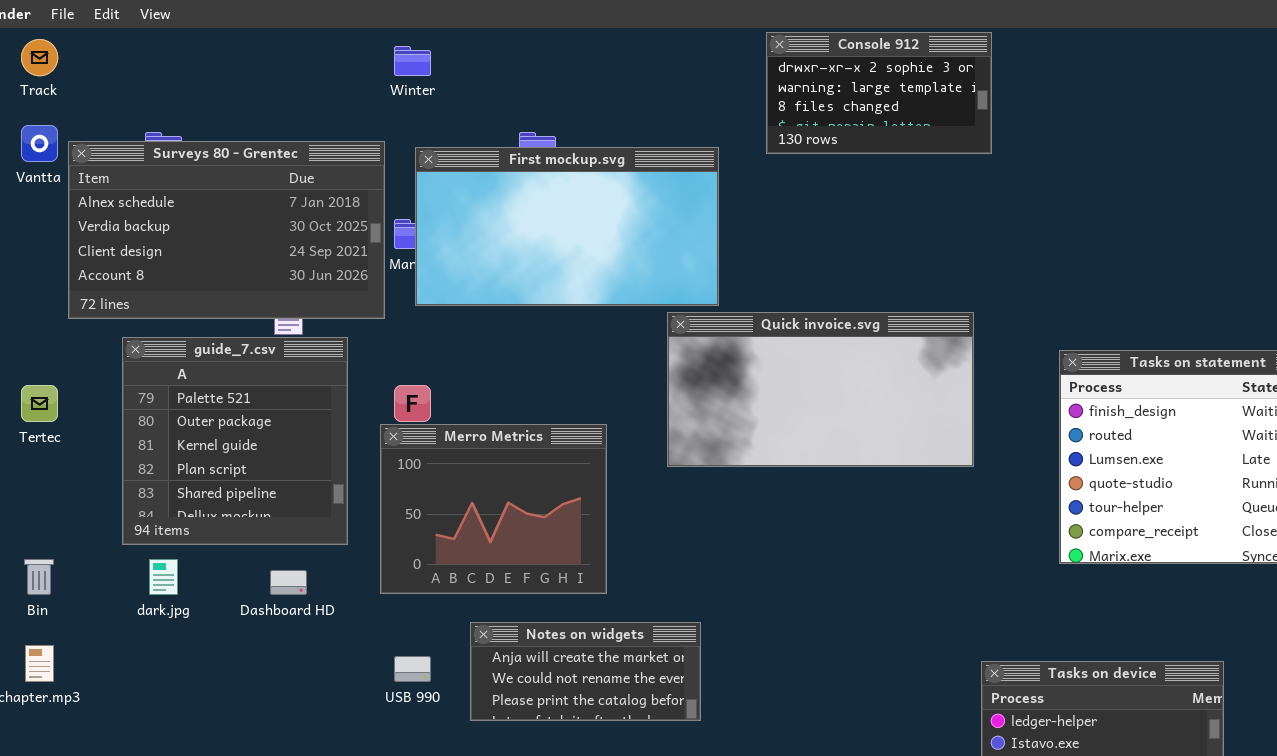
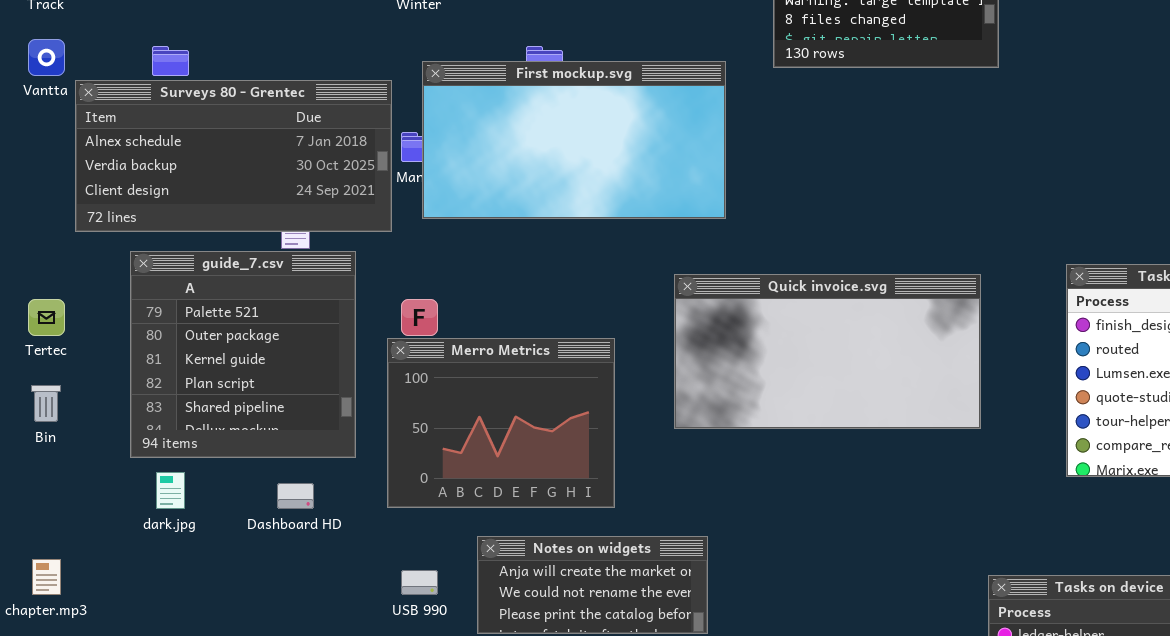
Surveys 80 - Grentec: [68,141,385,319] -> [75,80,392,232], resized
Quick invoice.svg: [667,312,974,467] -> [674,274,981,429], moved
Bin: [24,559,54,595] -> [31,385,61,422], moved

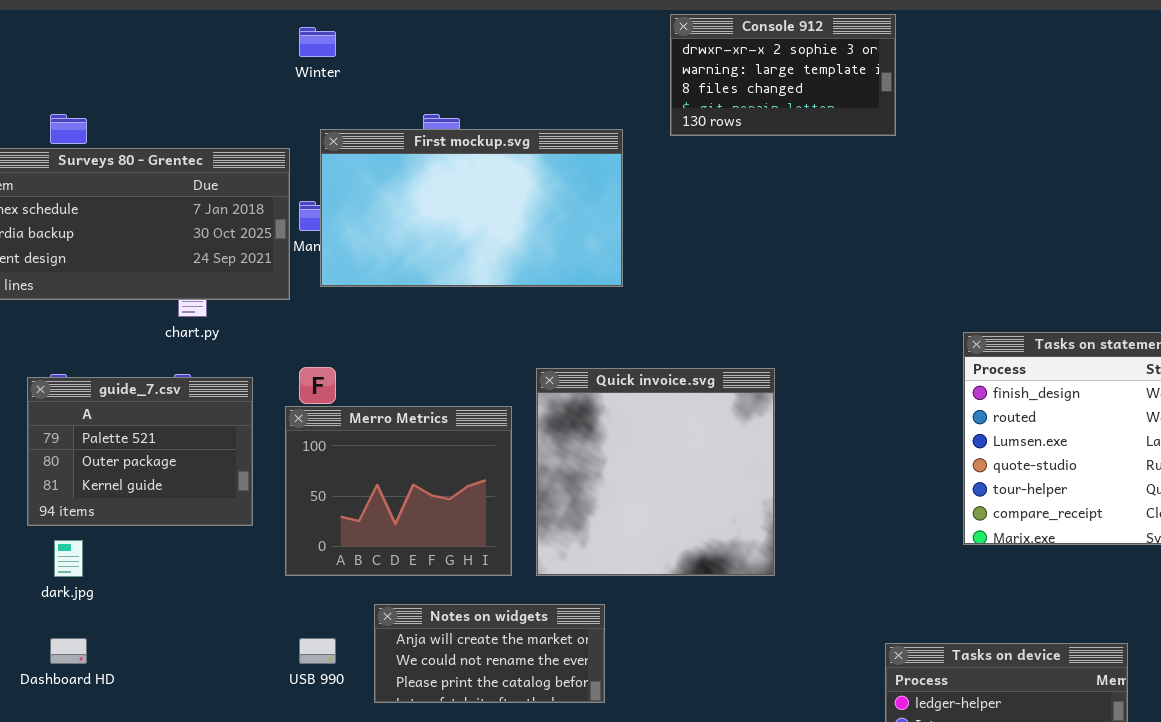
guide_7.csv: [130,251,356,458] -> [27,377,253,526], resized
Quick invoice.svg: [674,274,981,429] -> [536,368,775,576], moved, resized
Dashboard HD: [277,483,314,509] -> [50,638,87,664], moved

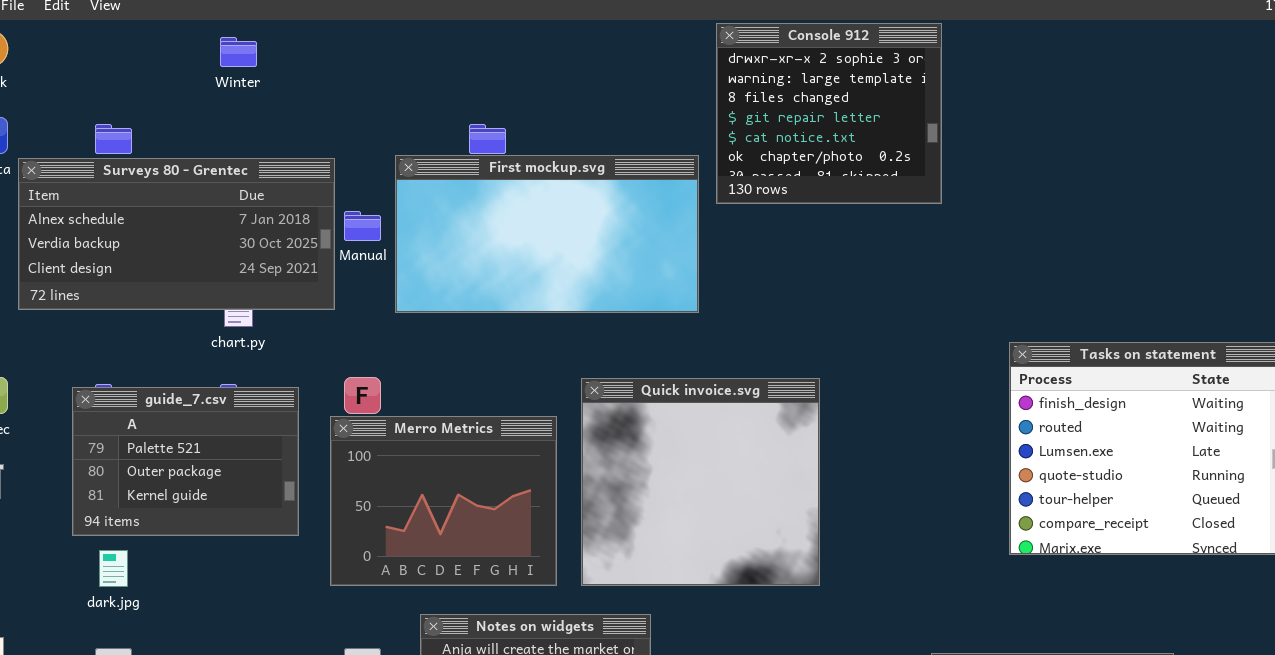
Console 912: [670,14,896,136] -> [716,23,942,204], resized
Winter: [299,27,336,57] -> [220,37,257,67], moved
First mockup.svg: [320,129,623,287] -> [395,155,699,313], moved

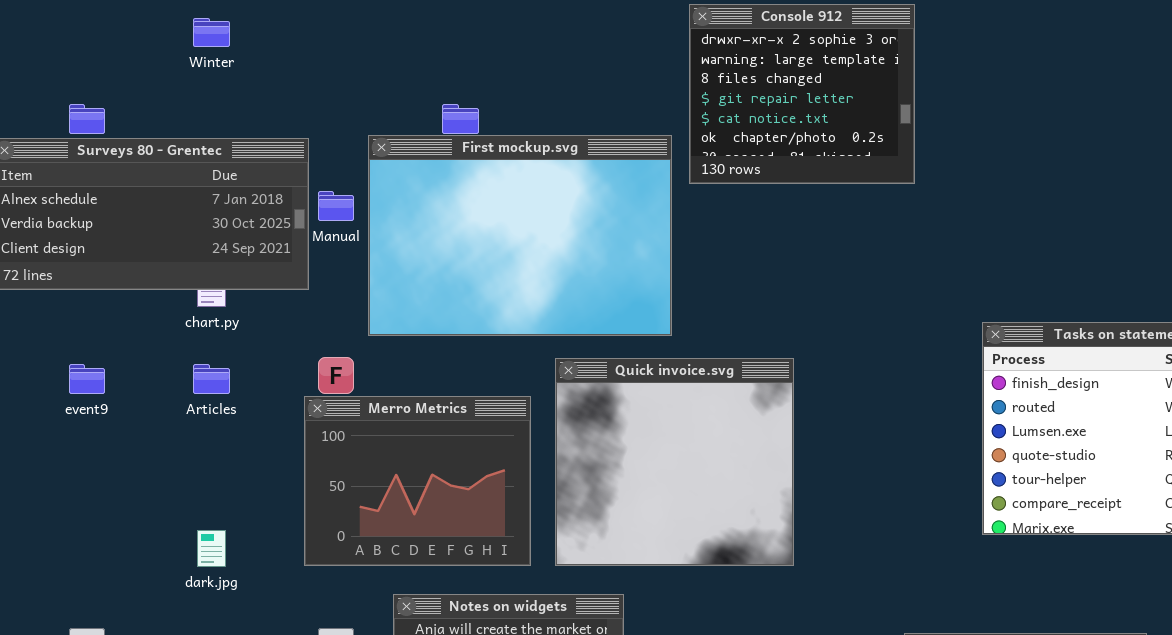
First mockup.svg: [395,155,699,313] -> [368,135,672,336], resized
guide_7.csv: [72,387,299,536] -> none, closed
dark.jpg: [99,550,128,587] -> [197,530,226,567], moved

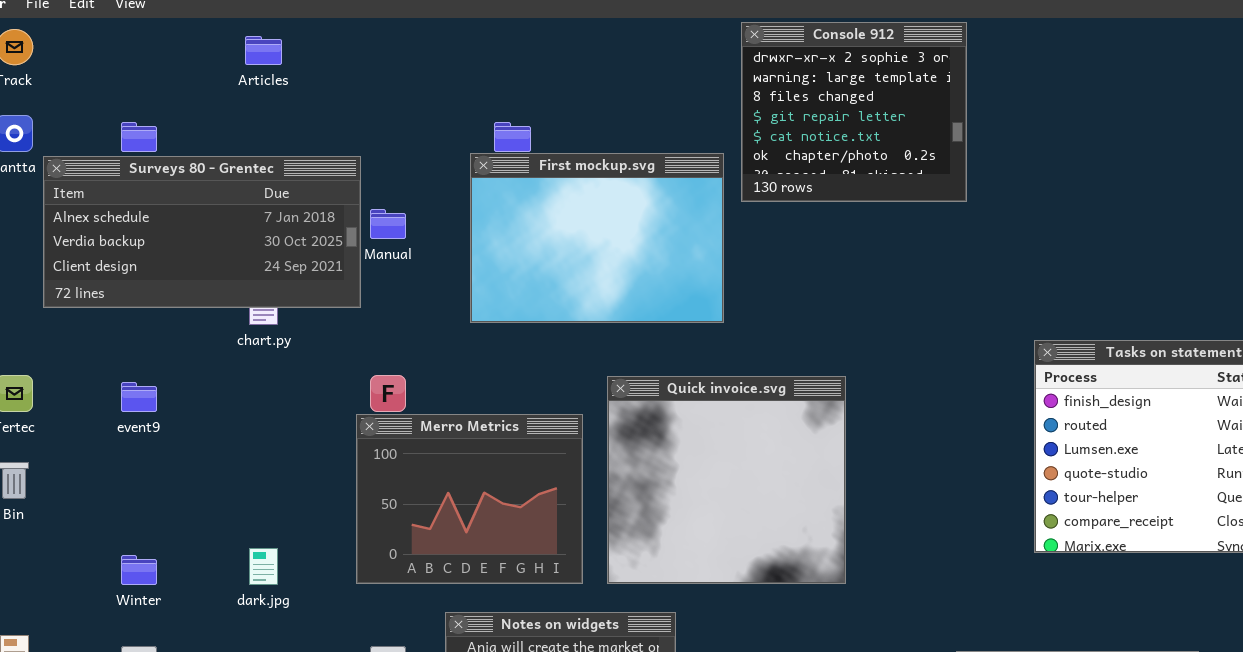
Winter: [193,18,230,47] -> [121,555,157,585], moved
First mockup.svg: [368,135,672,336] -> [470,153,724,323], resized
Articles: [193,364,230,394] -> [245,36,282,65], moved

